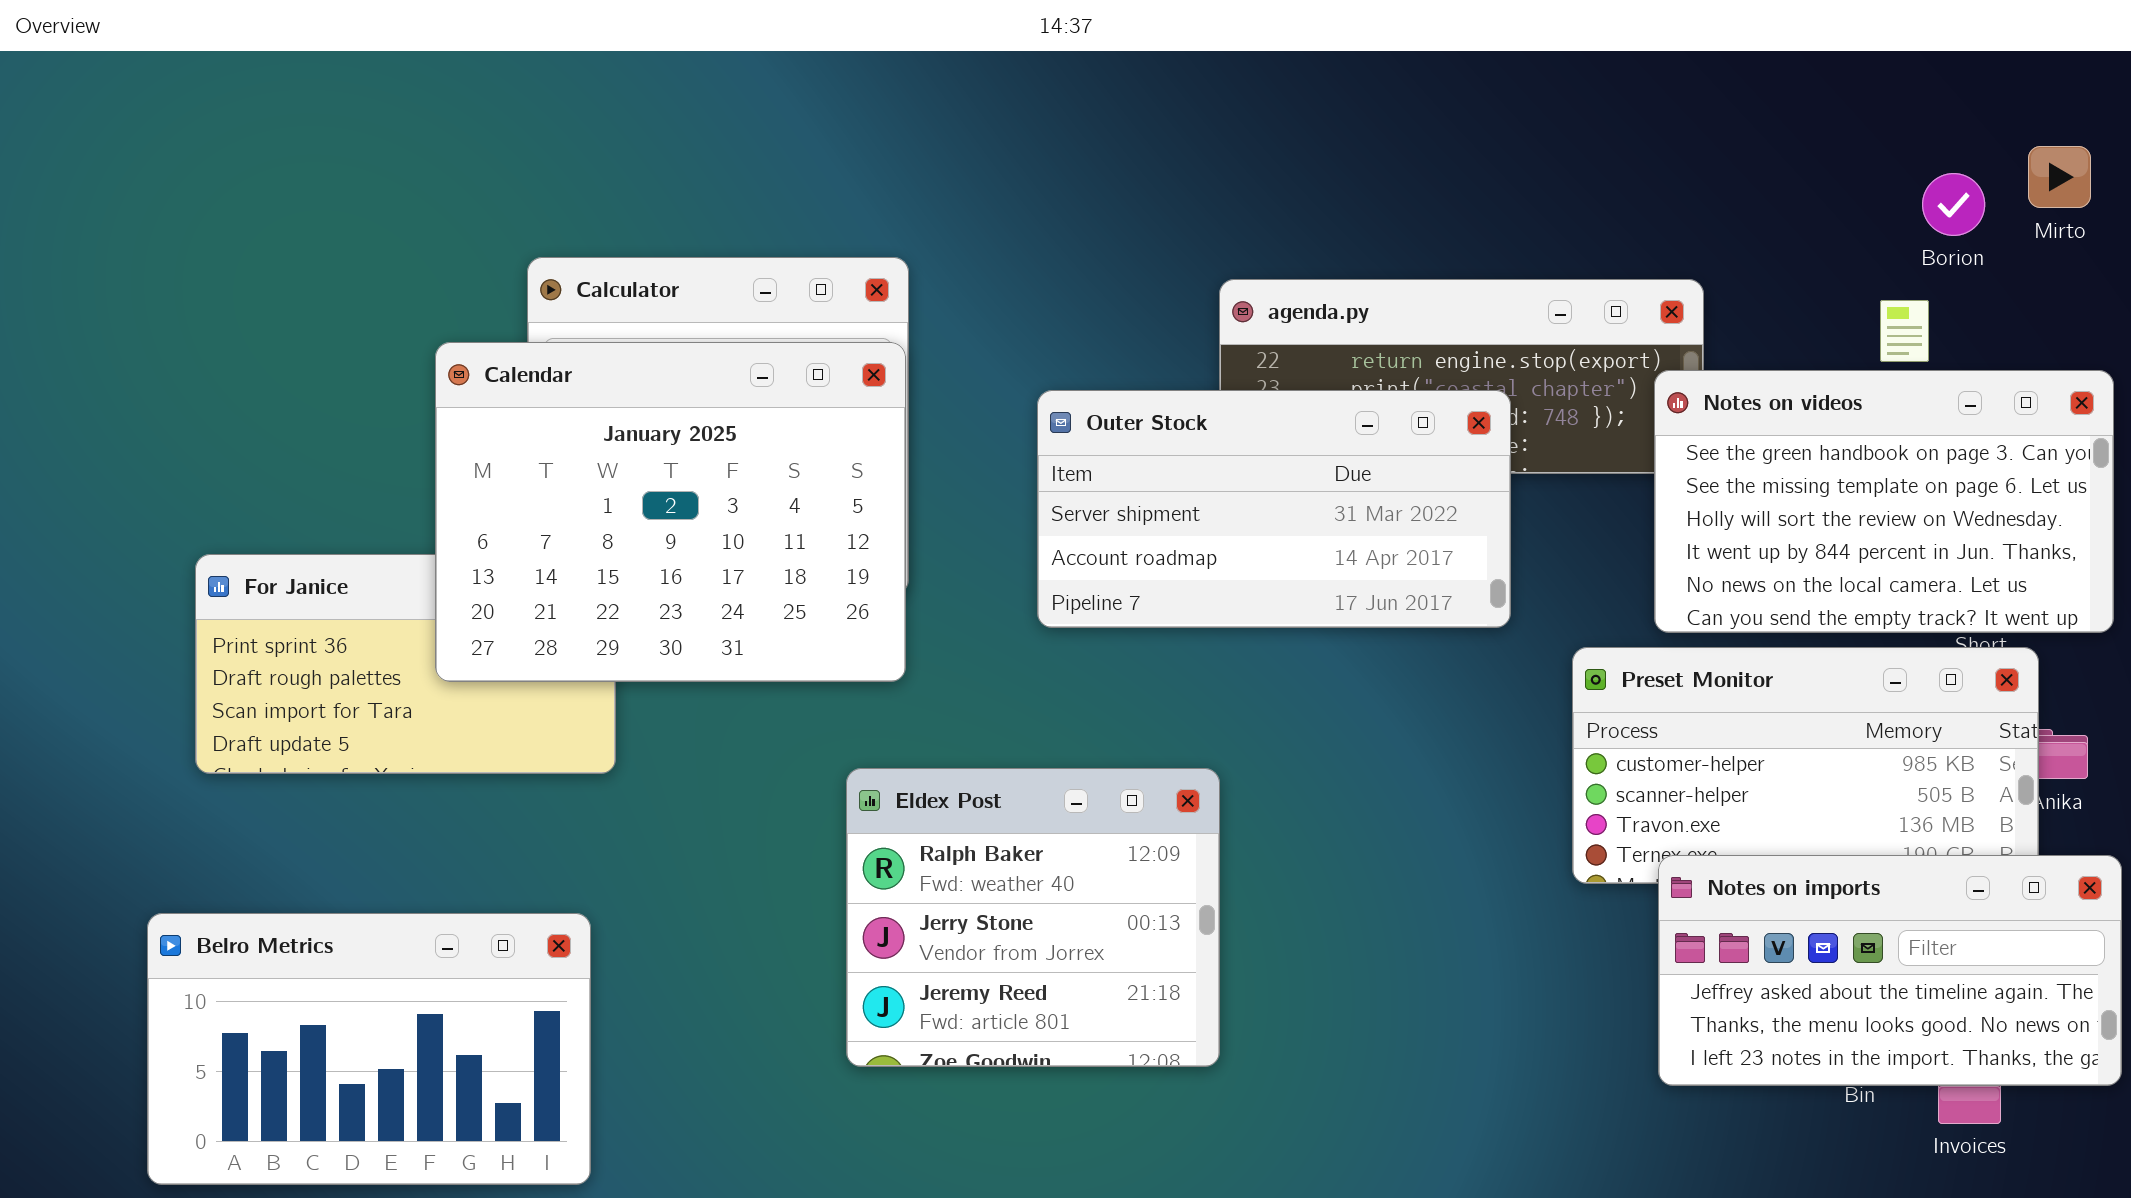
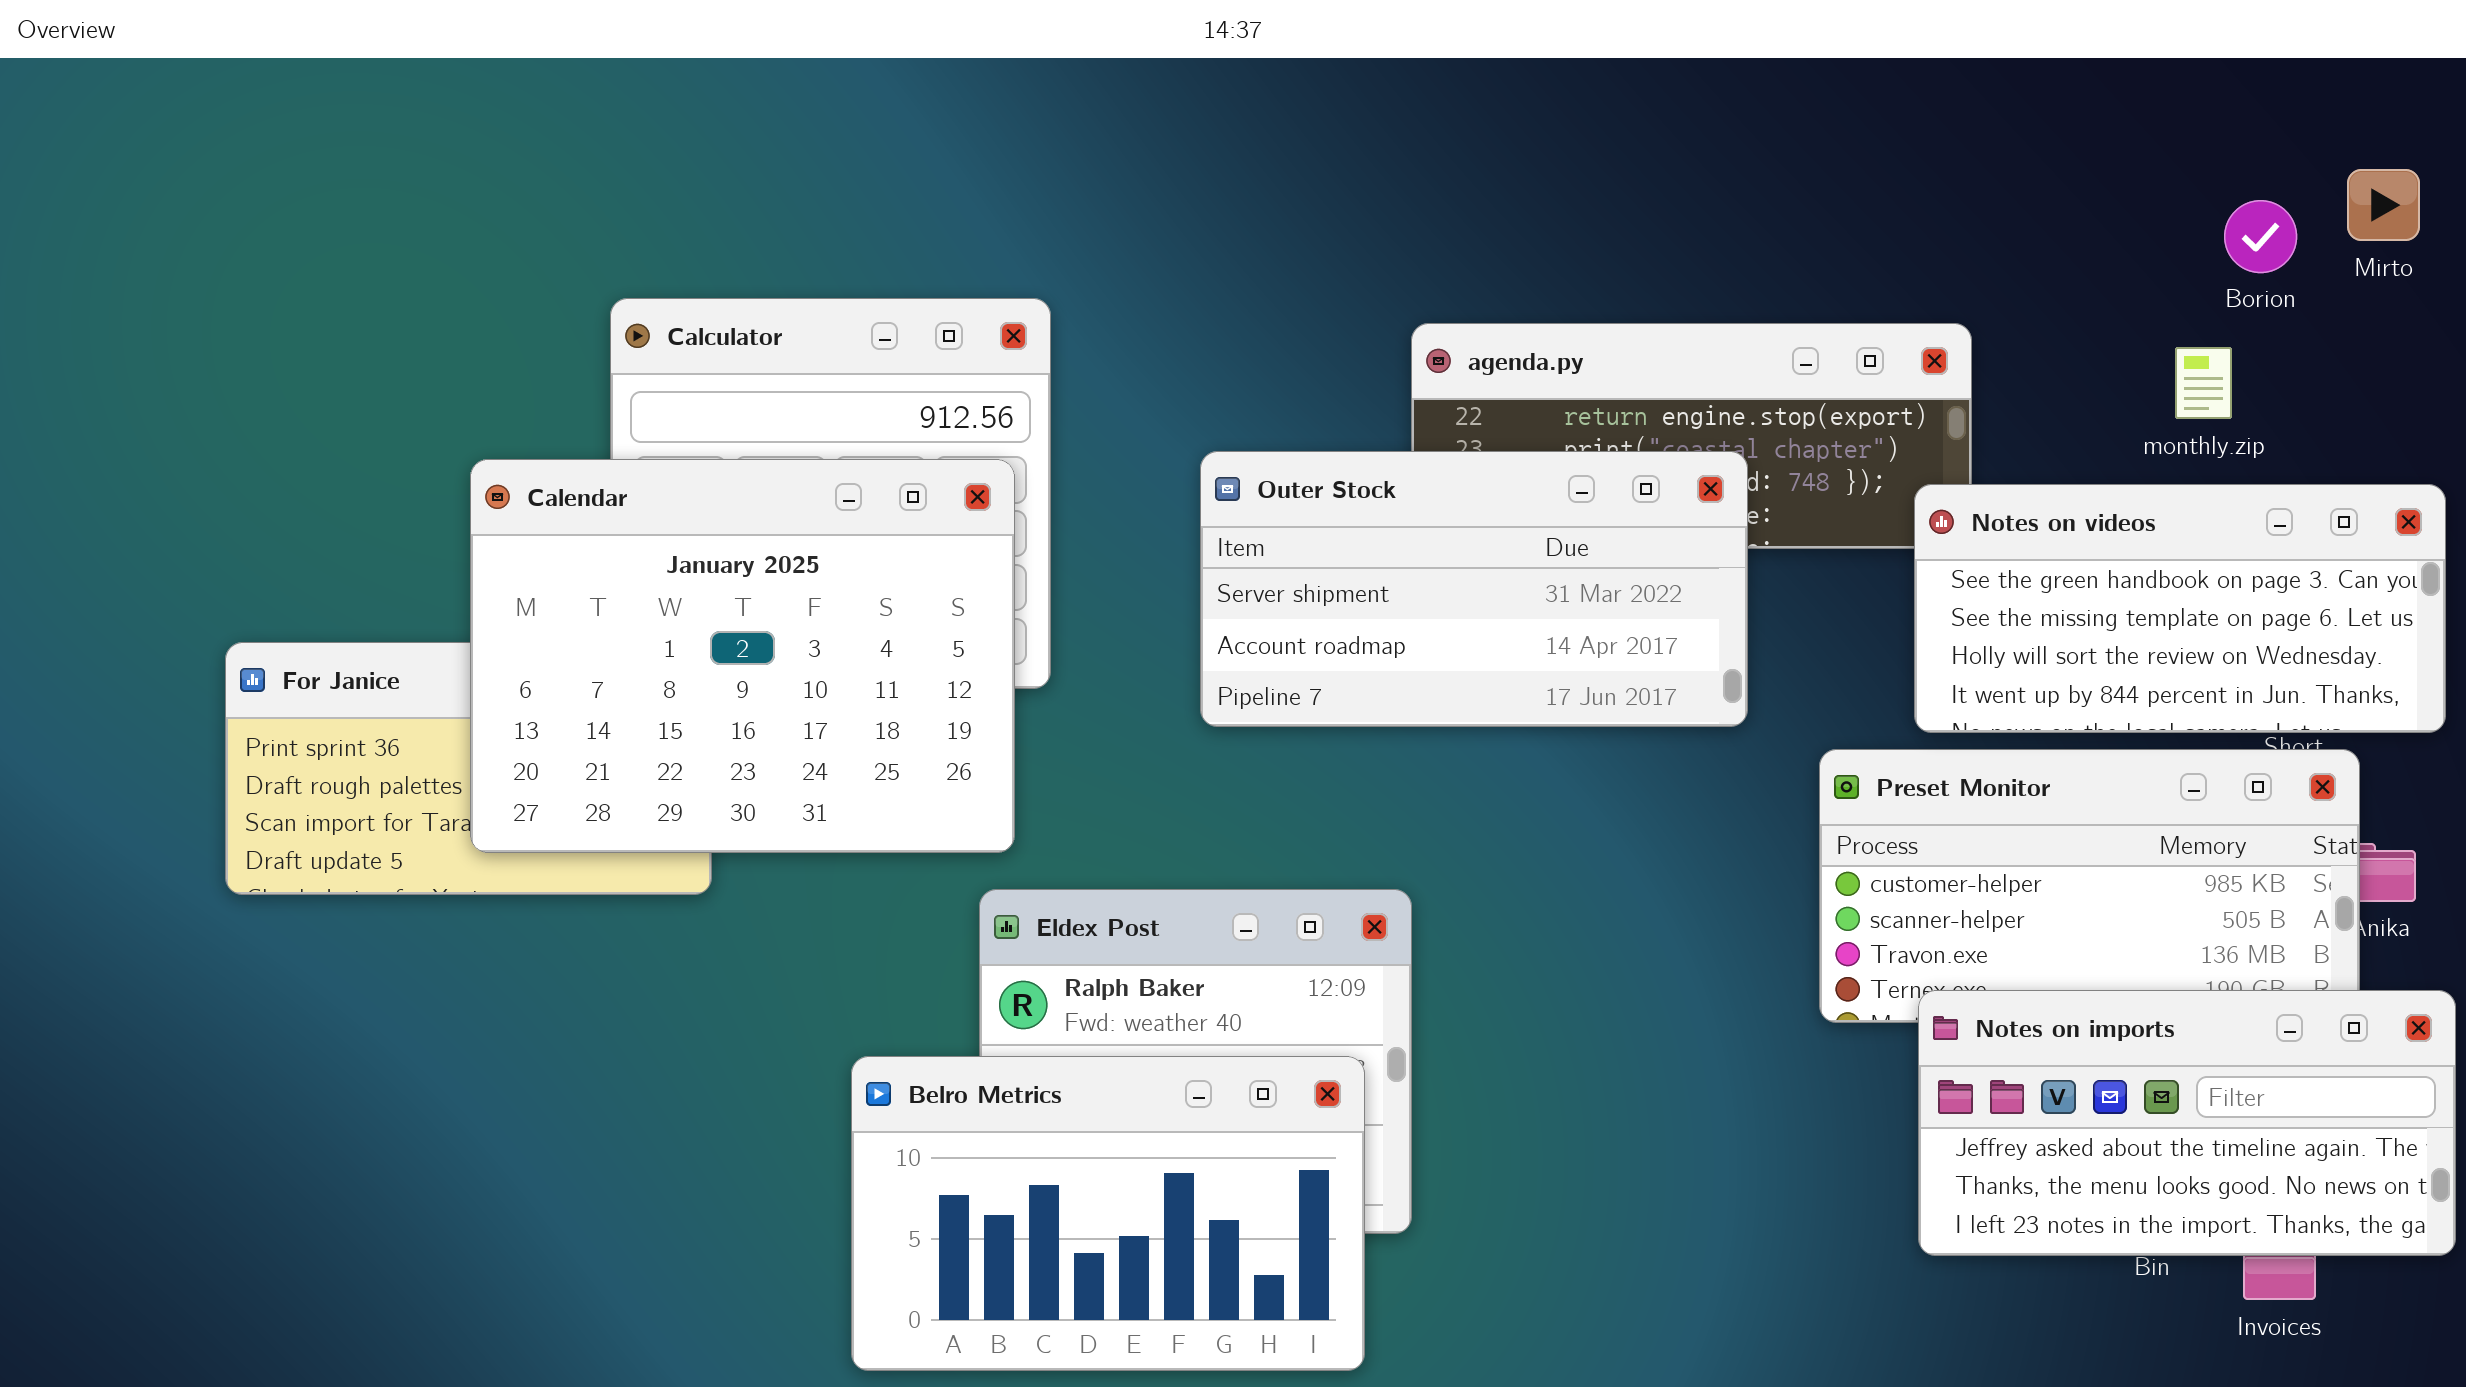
Calendar: [435,342,906,682] -> [470,459,1015,853], moved
Notes on videos: [1654,370,2114,633] -> [1914,484,2446,733], resized
Belro Metrics: [147,913,591,1185] -> [851,1056,1365,1371], moved

